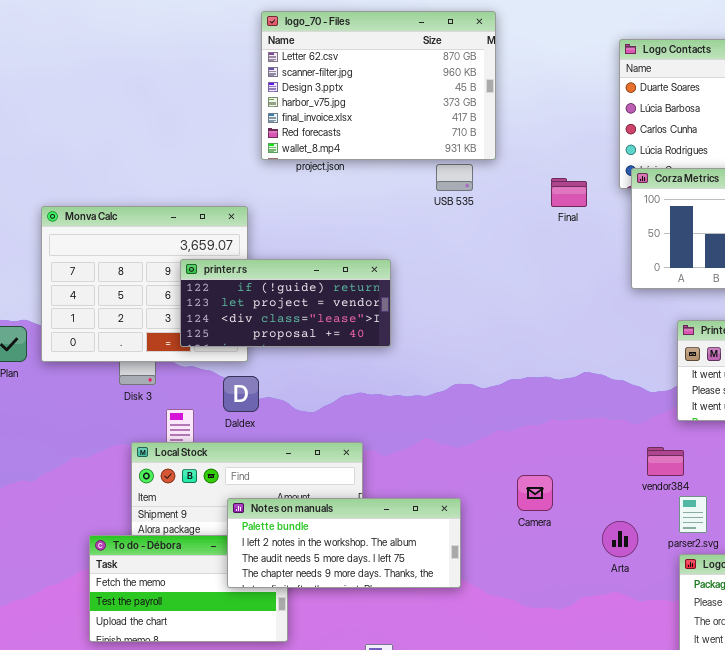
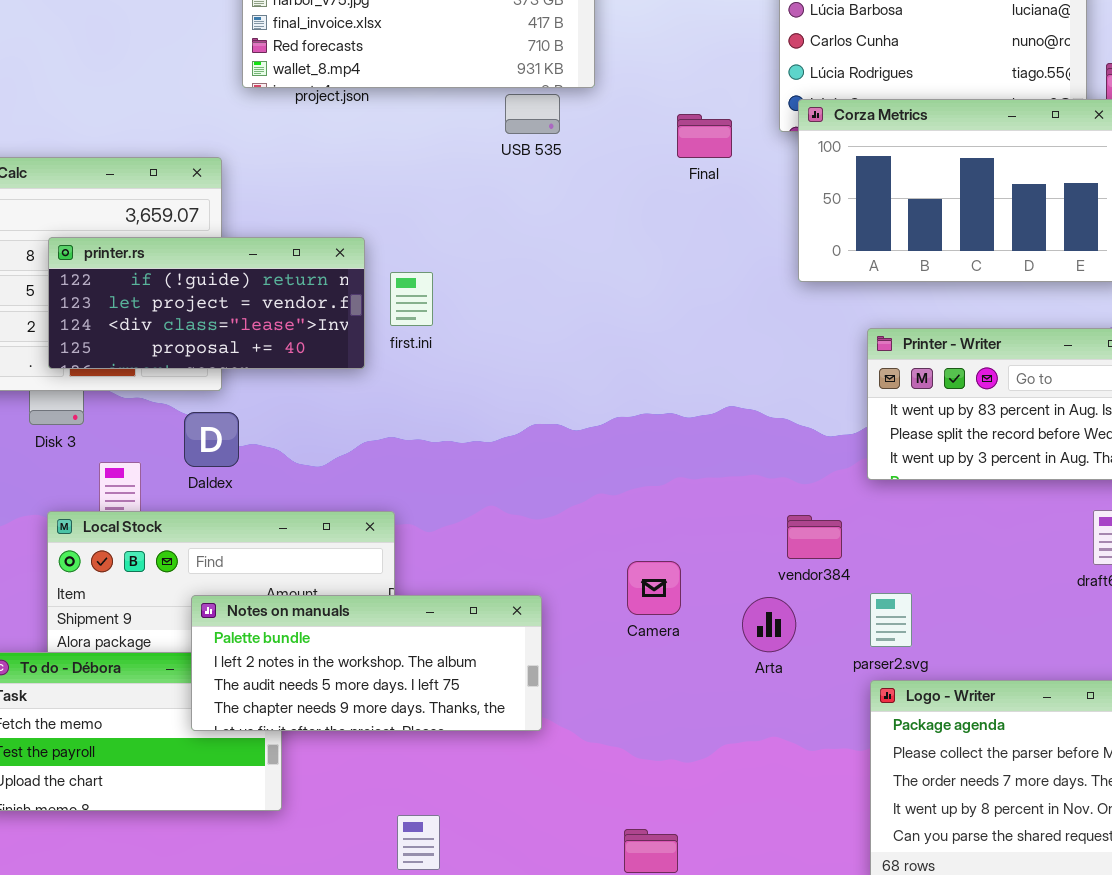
printer.rs: [180,259,391,347] -> [48,237,365,369], moved
vendor384: [647,447,684,476] -> [787,515,842,559], moved
Arta: [602,521,638,557] -> [742,597,796,652], moved

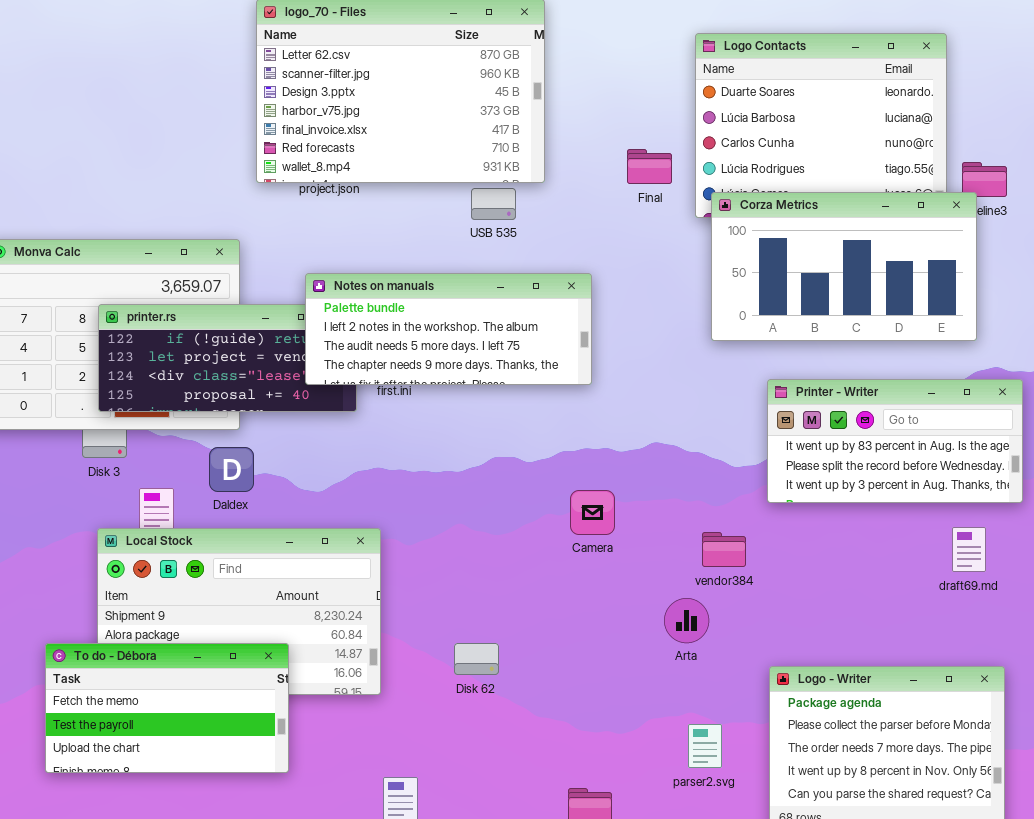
Final: [677,114,732,158] -> [627,149,672,184], moved
Camera: [627,561,681,615] -> [570,490,615,535], moved
parser2.svg: [870,593,912,647] -> [688,724,722,768], moved
Notes on manuals: [191,595,542,731] -> [305,273,592,385], moved

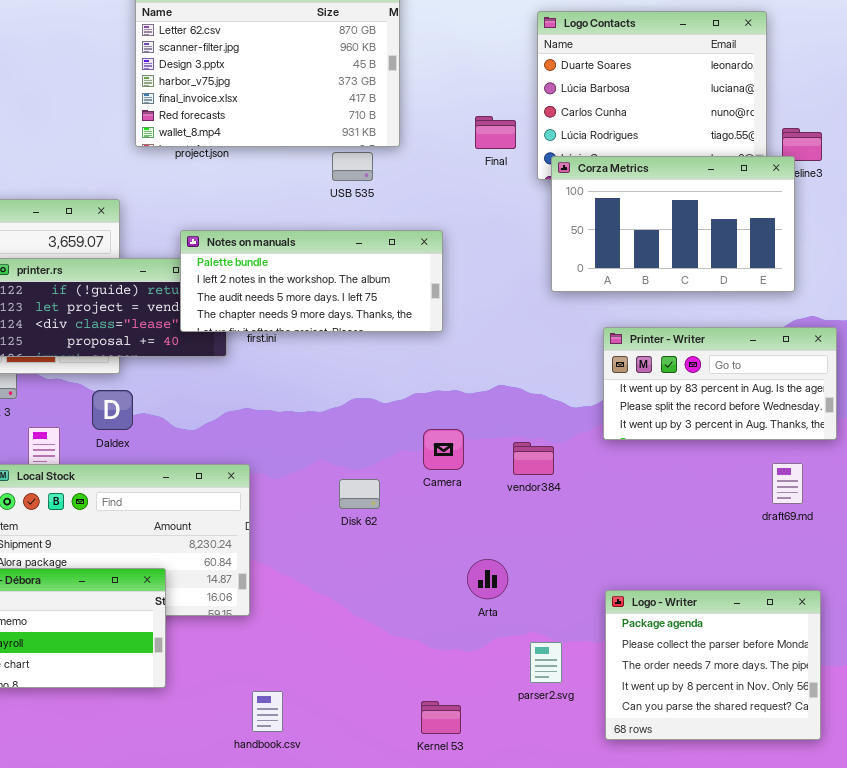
vendor384: [702,532,746,567] -> [513,442,554,475], moved
Arta: [664,598,709,643] -> [467,559,508,599], moved
Disk 62: [454,643,499,675] -> [339,479,380,509], moved

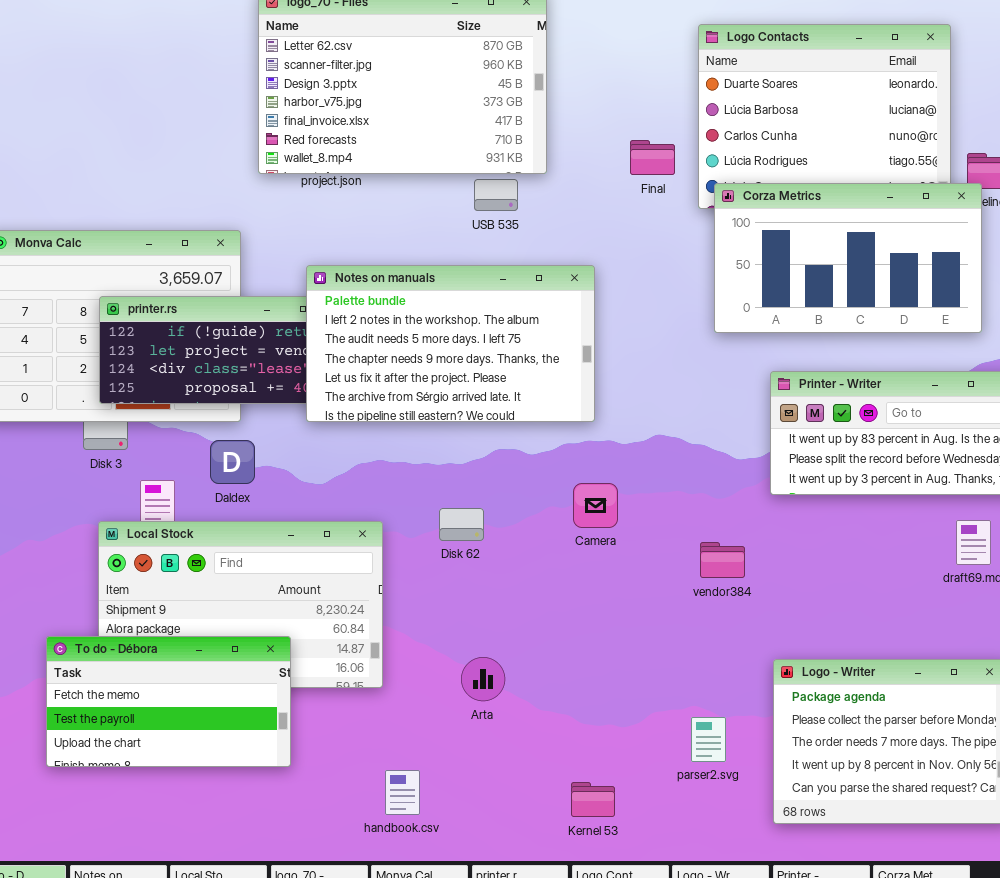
Notes on manuals: [180,230,443,332] -> [306,265,595,422], resized
vendor384: [513,442,554,475] -> [700,542,745,578], moved
Disk 62: [339,479,380,509] -> [439,508,484,541], moved
Arta: [467,559,508,599] -> [461,657,505,701], moved

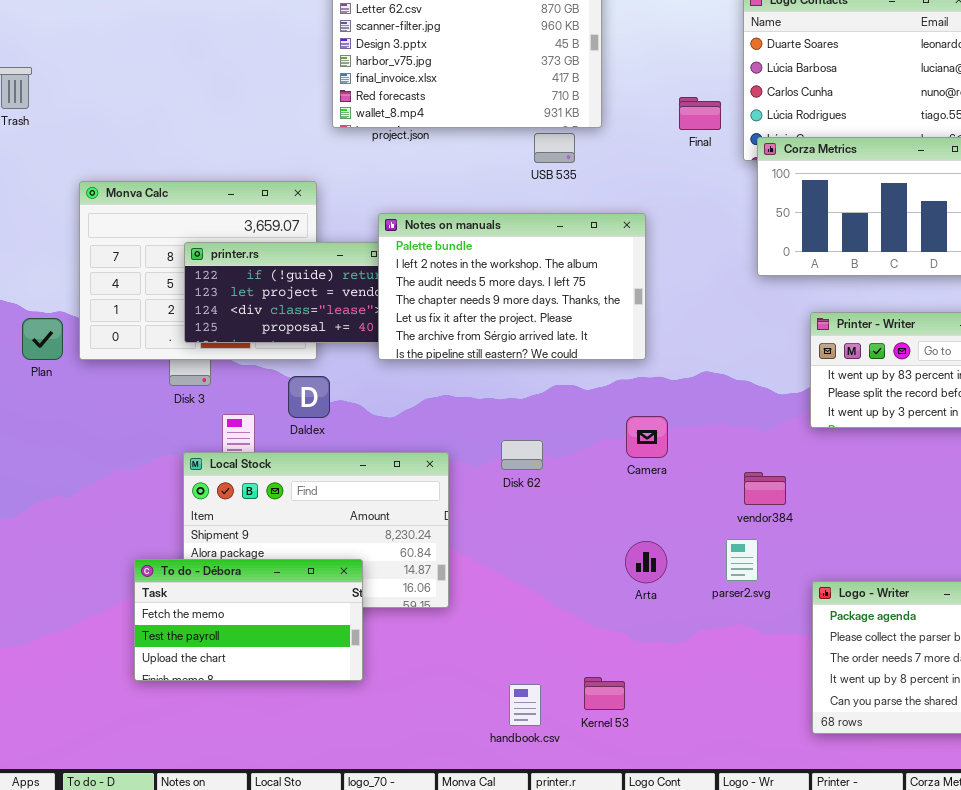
Arta: [461,657,505,701] -> [625,541,667,583], moved
parser2.svg: [691,717,726,762] -> [726,539,758,581], moved
handbook.csv: [385,770,420,815] -> [509,684,541,726], moved
Kernel 53: [571,782,615,817] -> [584,677,625,710], moved

